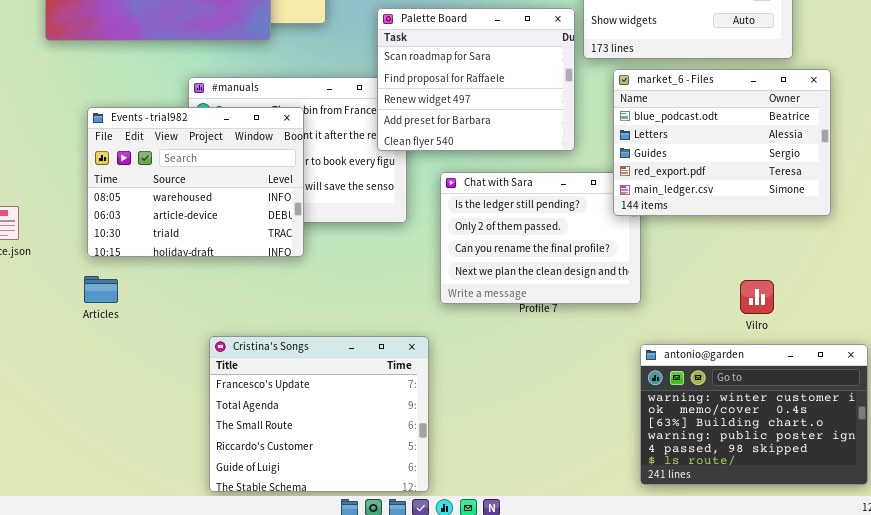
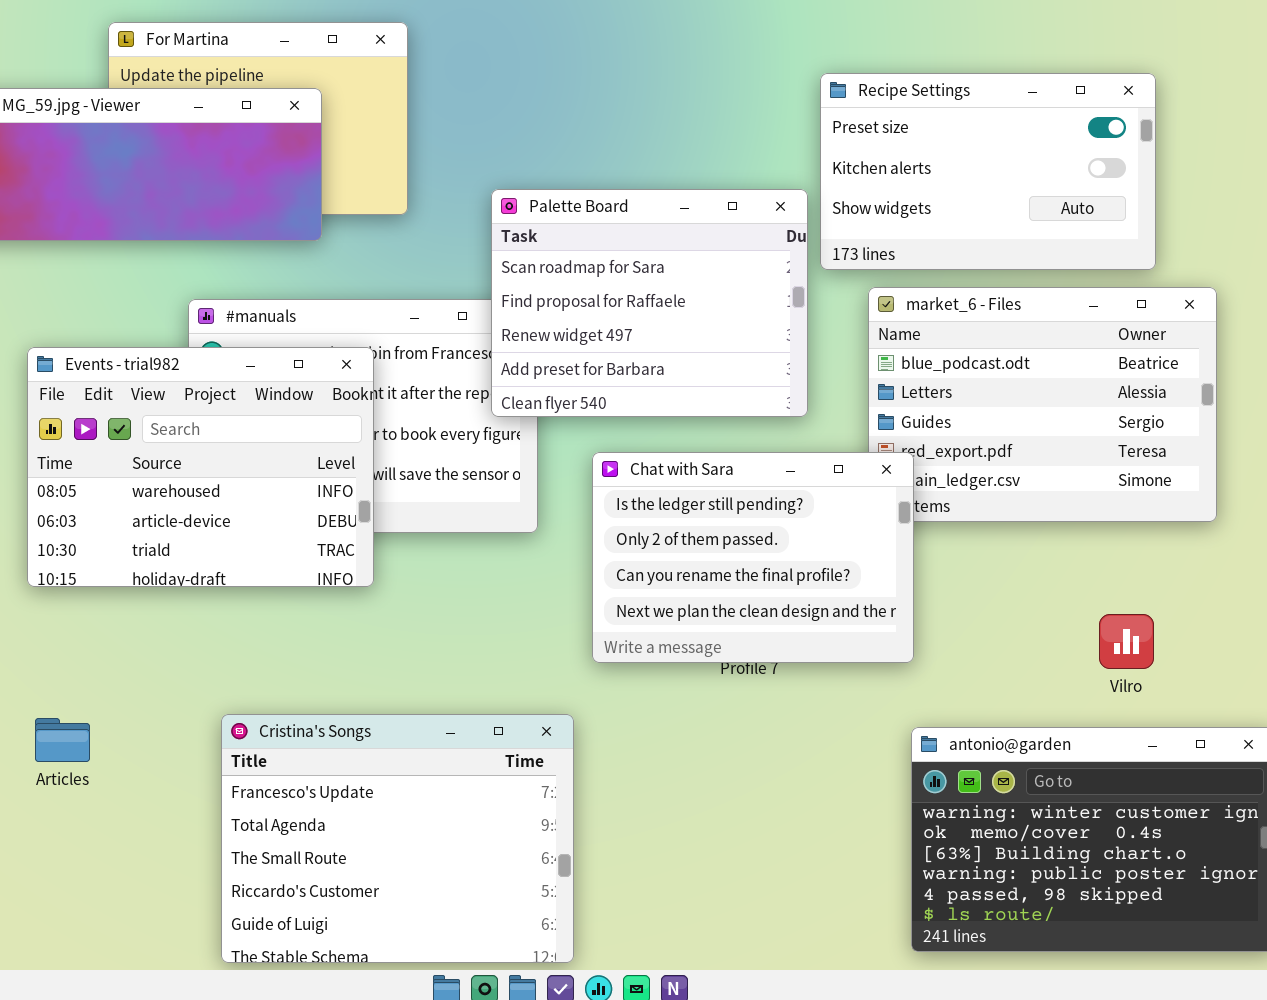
Chat with Sara: [440,172,641,304] -> [592,452,914,663], raised
Articles: [84,276,118,303] -> [35,718,90,762], moved
Vilro: [740,280,774,314] -> [1099,614,1154,669], moved

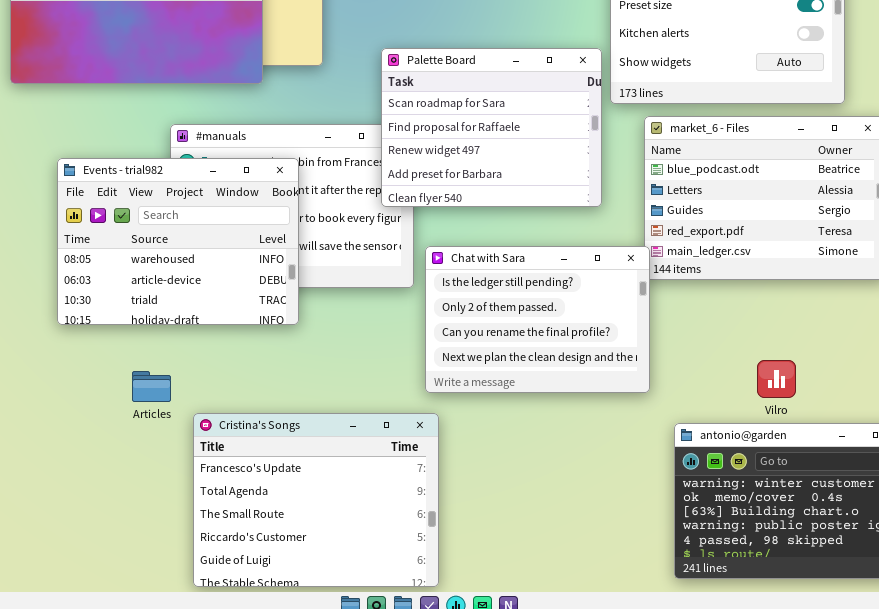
Chat with Sara: [592,452,914,663] -> [425,246,650,393], moved
Vilro: [1099,614,1154,669] -> [757,360,796,398], moved
Articles: [35,718,90,762] -> [132,371,171,402], moved

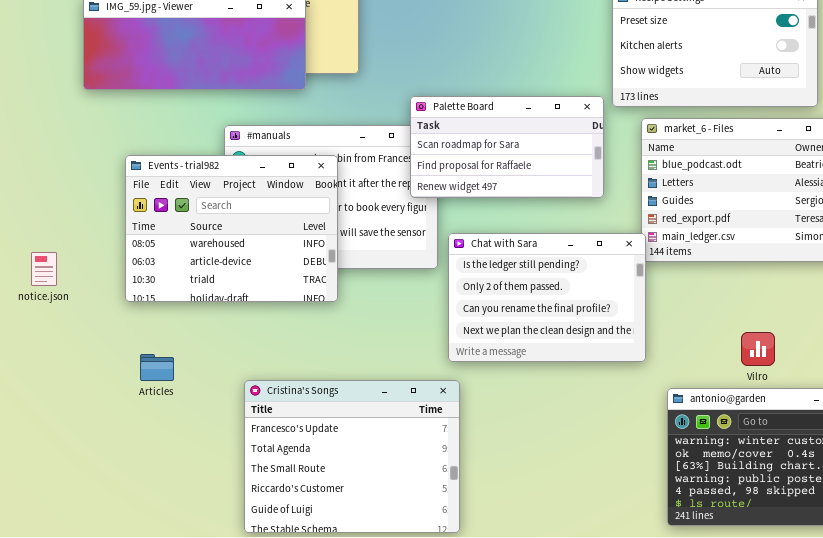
Palette Board: [381,48,602,207] -> [410,96,604,198], resized
Articles: [132,371,171,402] -> [140,354,174,381], moved

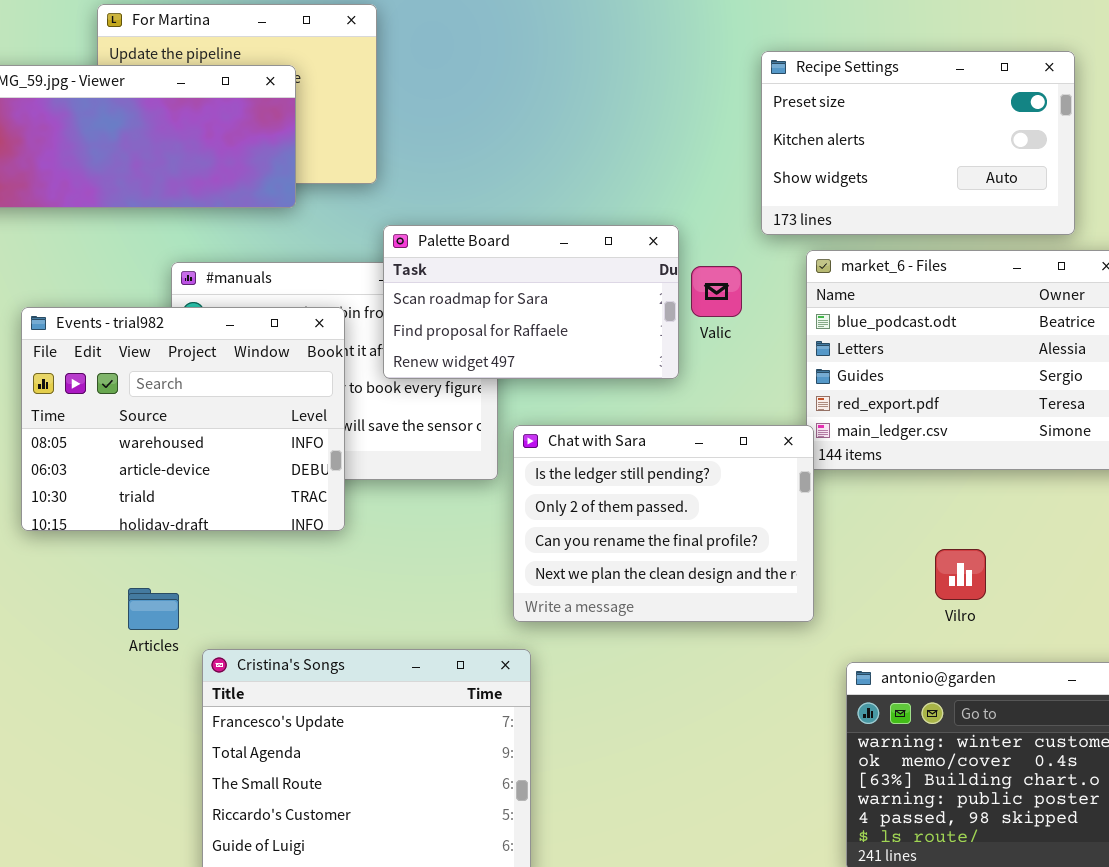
Palette Board: [410,96,604,198] -> [383,225,679,379], moved
Vilro: [741,332,775,366] -> [935,549,986,600], moved
Articles: [140,354,174,381] -> [128,588,179,630], moved

